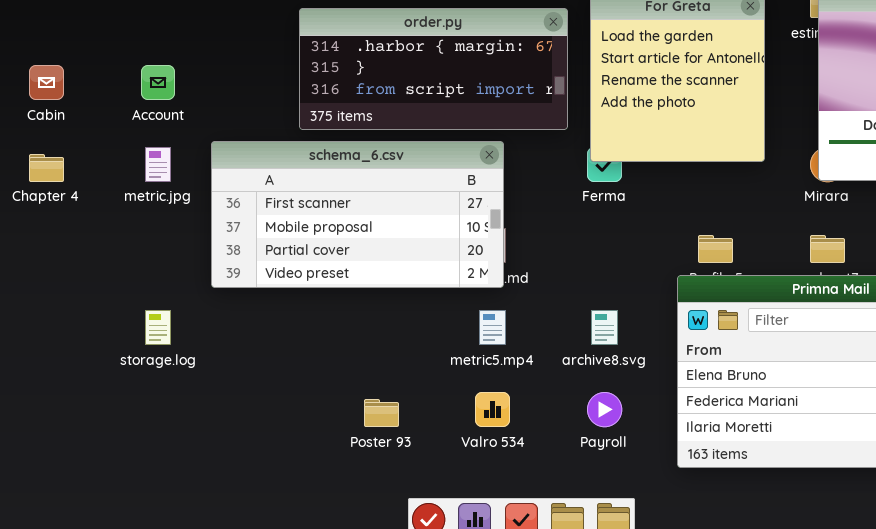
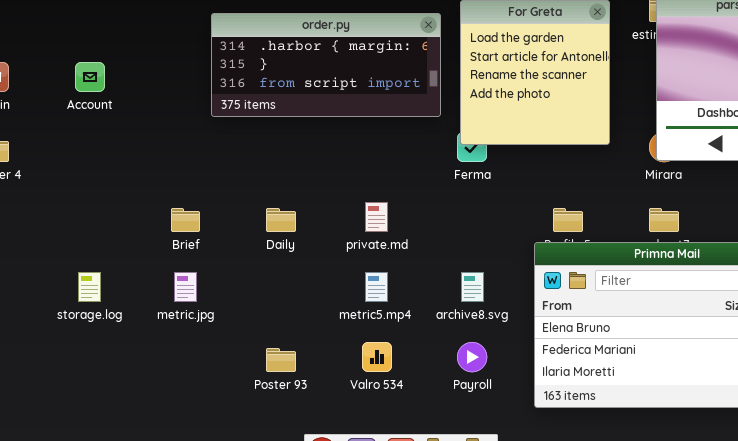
schema_6.csv: [211,141,504,288] -> none, closed
metric.jpg: [145,147,171,182] -> [174,272,197,302], moved

